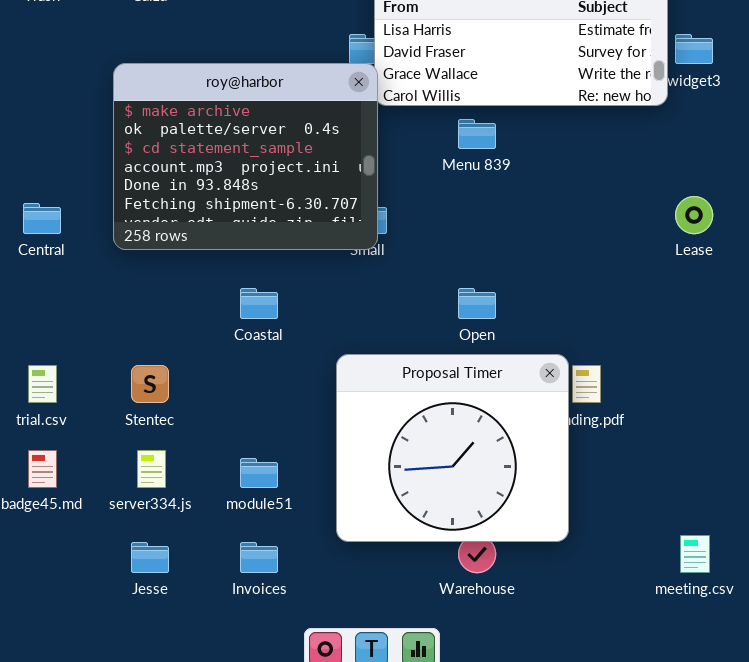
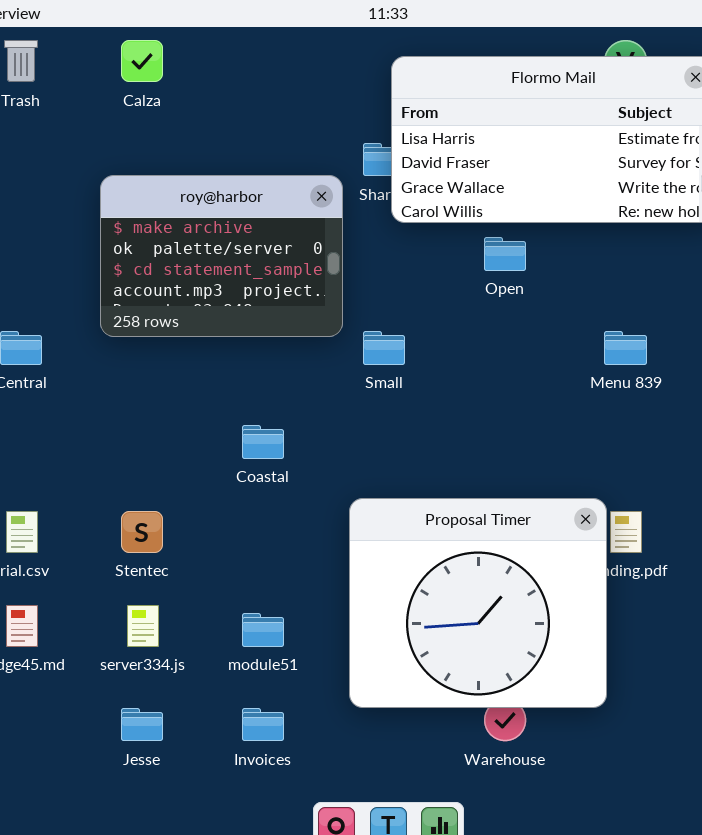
roy@harbor: [113,63,378,250] -> [100,175,343,337], resized
Menu 839: [458,119,496,149] -> [604,331,647,365], moved
Open: [458,288,496,319] -> [484,237,526,271], moved

